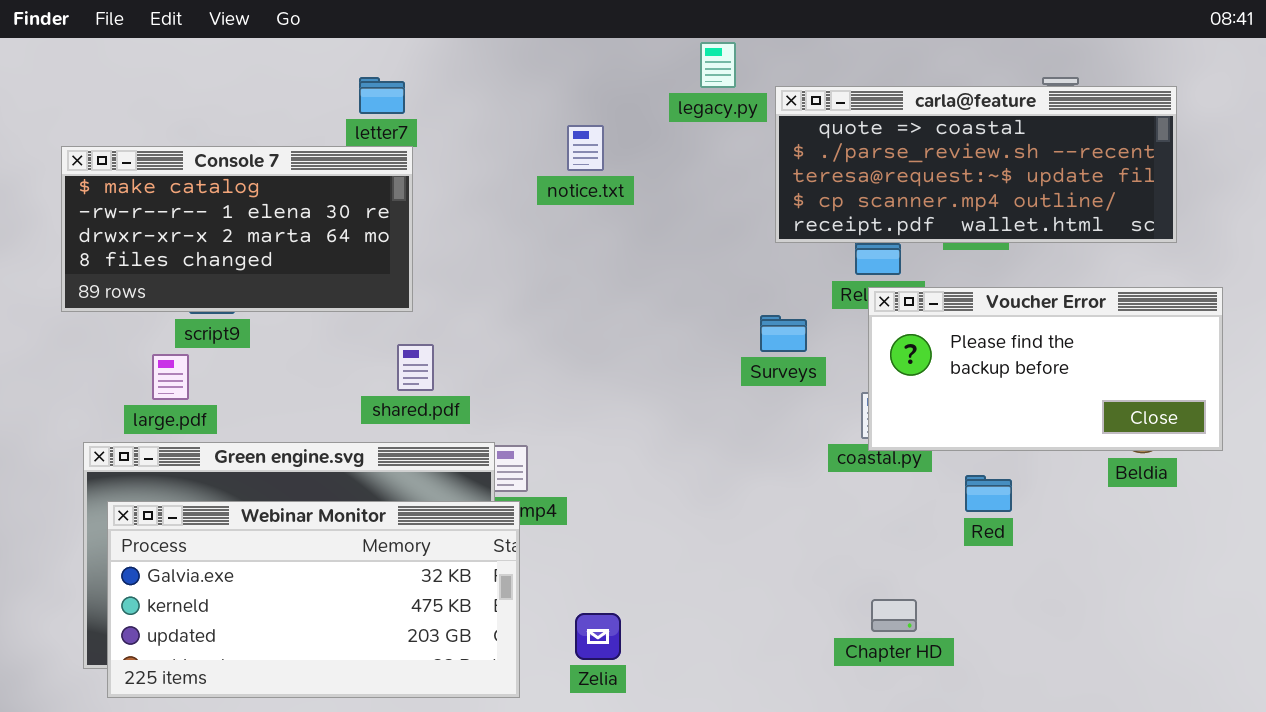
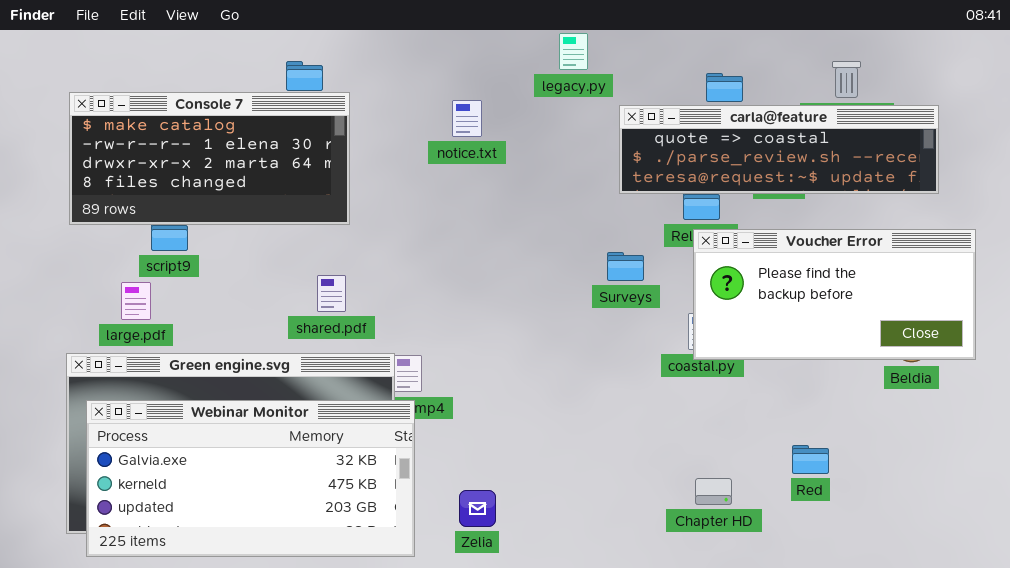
carla@feature: [775,86,1177,243] -> [619,105,939,194], resized
Console 7: [61,146,413,312] -> [69,92,350,225], moved
Red: [965,475,1012,512] -> [792,445,829,474], moved

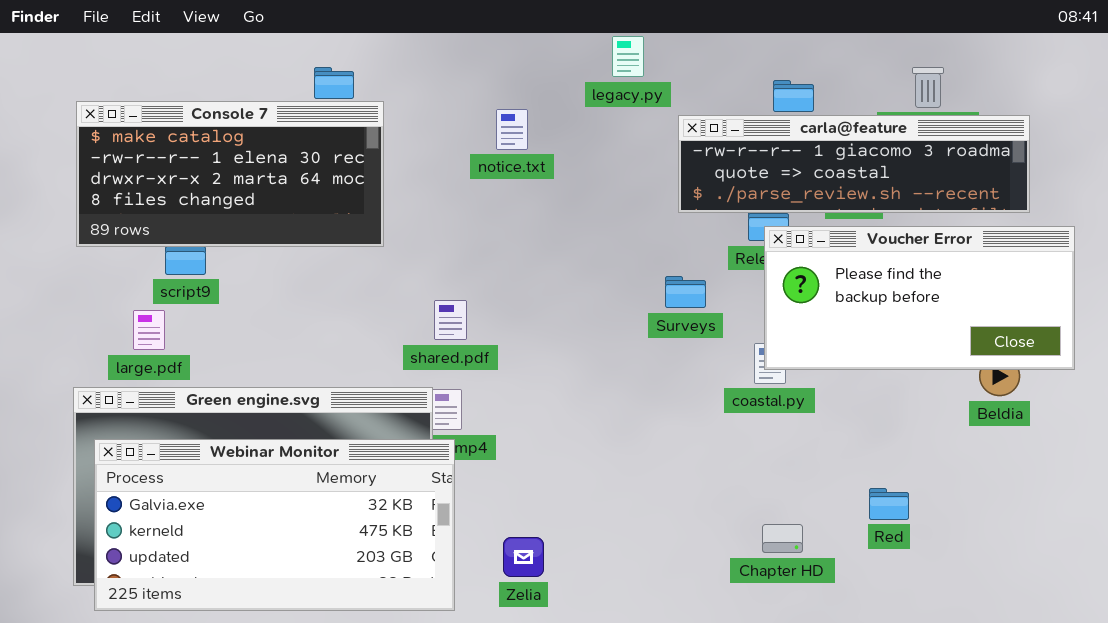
carla@feature: [619,105,939,194] -> [678,115,1030,213], scrolled up 1 row
Voucher Error: [693,229,976,360] -> [764,226,1075,370], moved
shared.pdf: [317,275,346,312] -> [434,300,467,340], moved

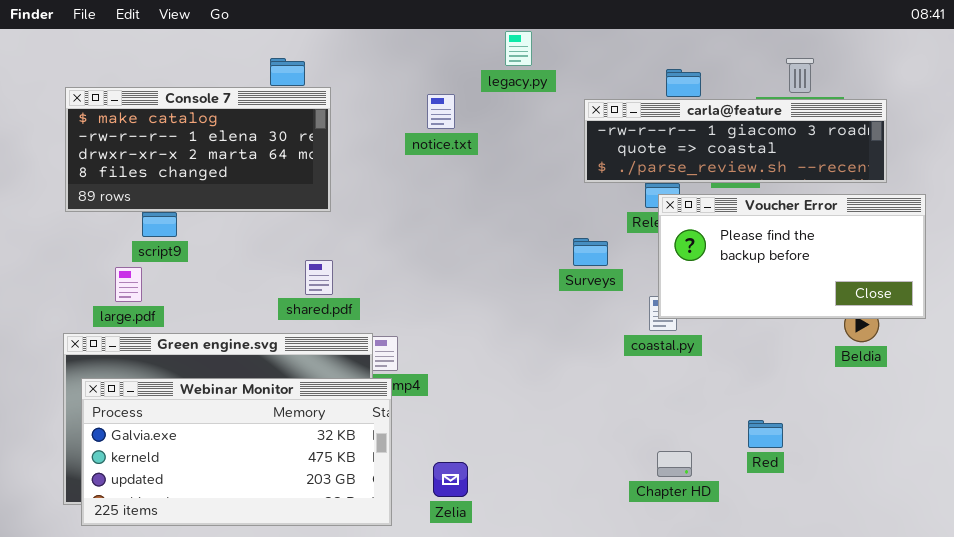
legacy.py: [612,36,644,77] -> [505,31,532,66], moved
shared.pdf: [434,300,467,340] -> [305,260,333,295], moved

